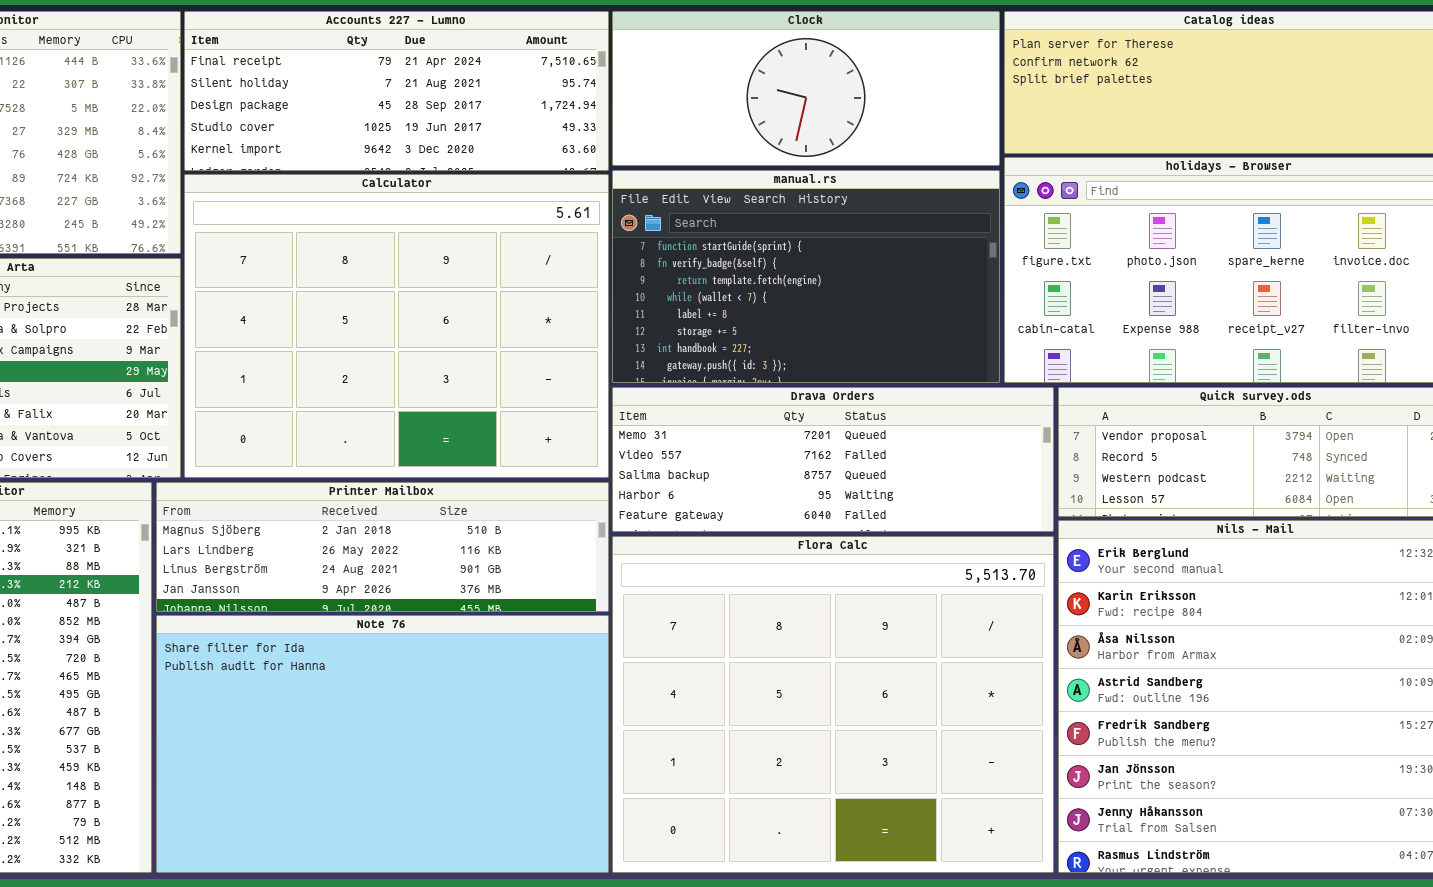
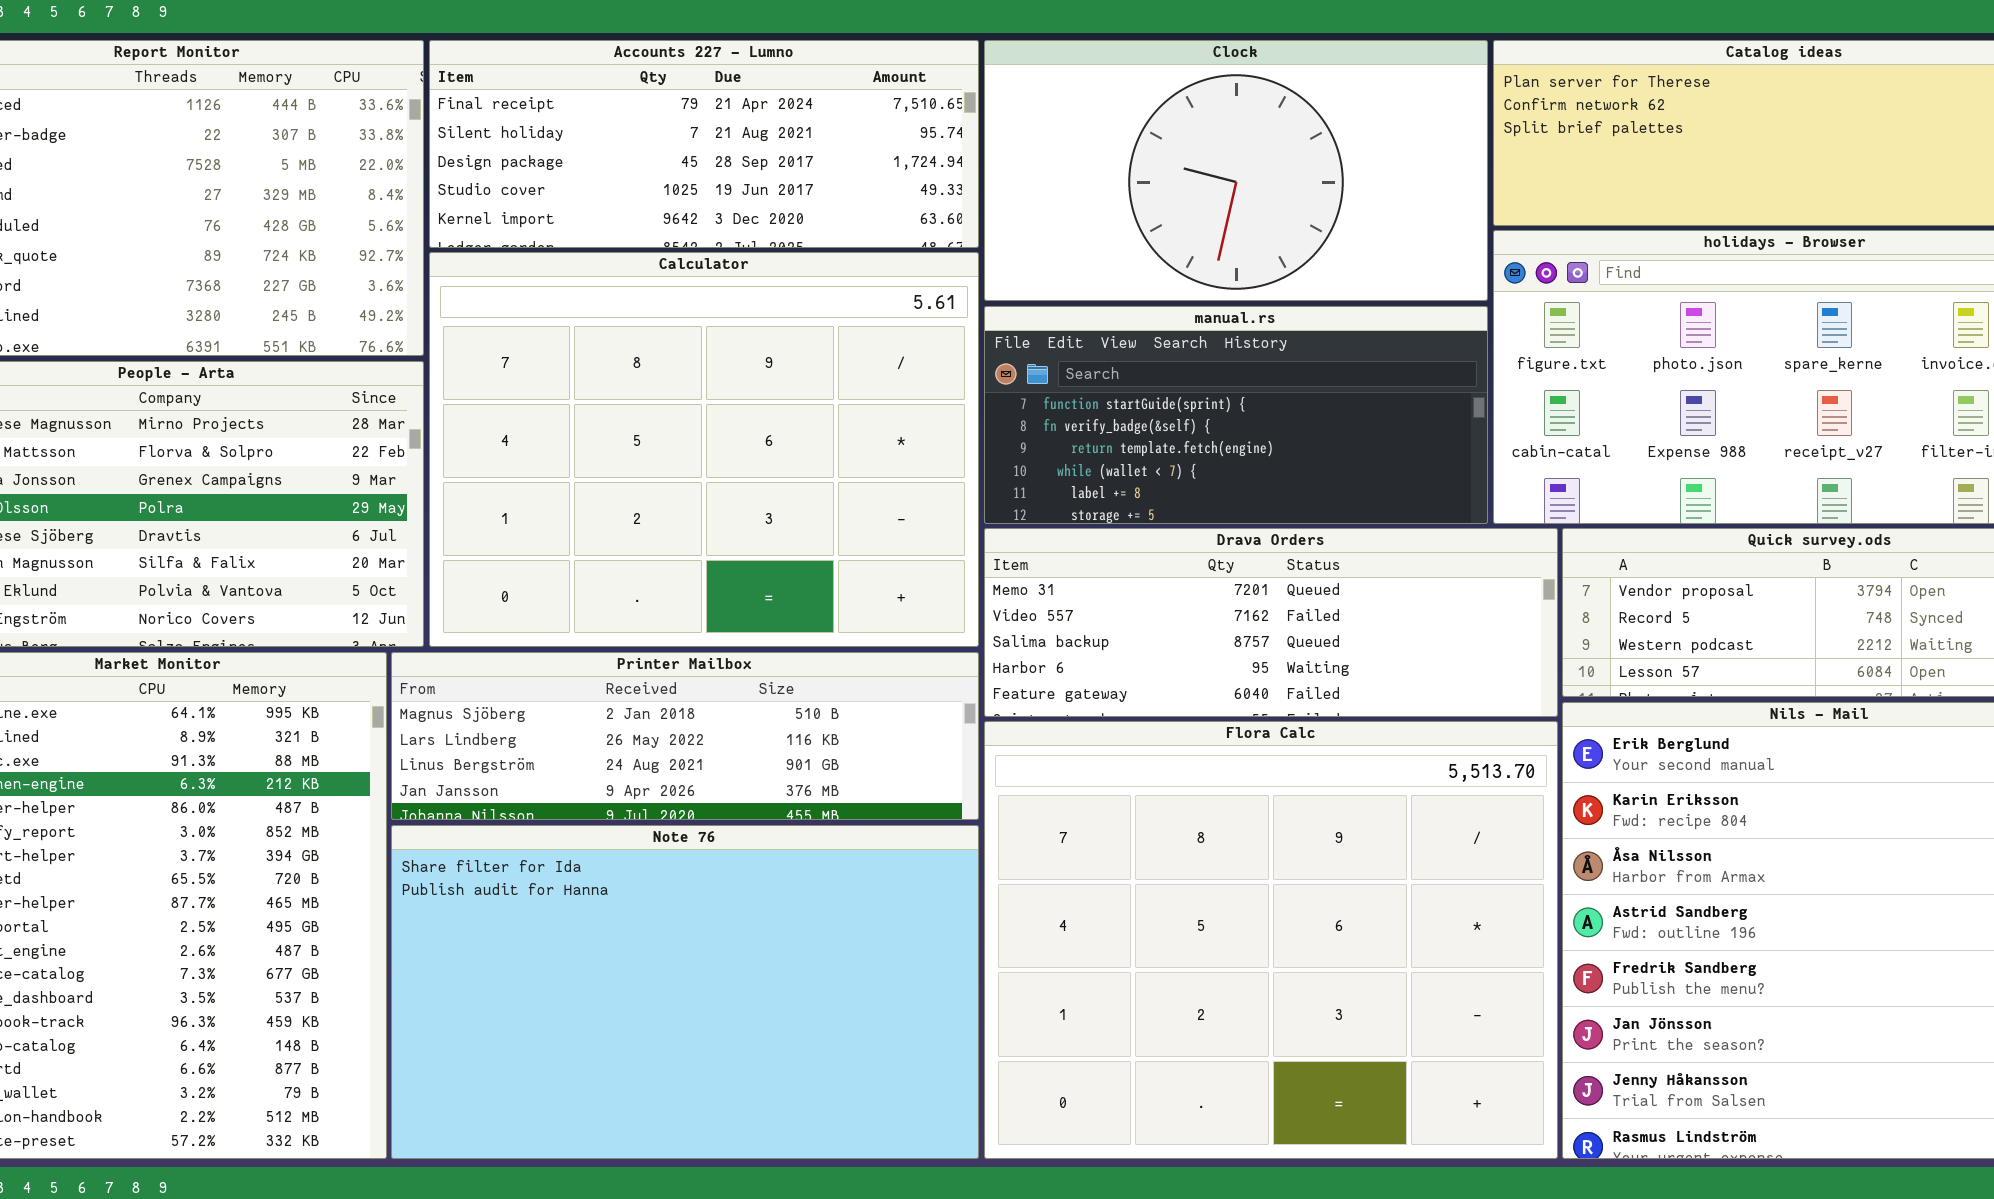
Clock: [612,11,1000,166] -> [984,40,1488,301], resized
manual.rs: [612,170,1000,383] -> [984,306,1488,524], resized

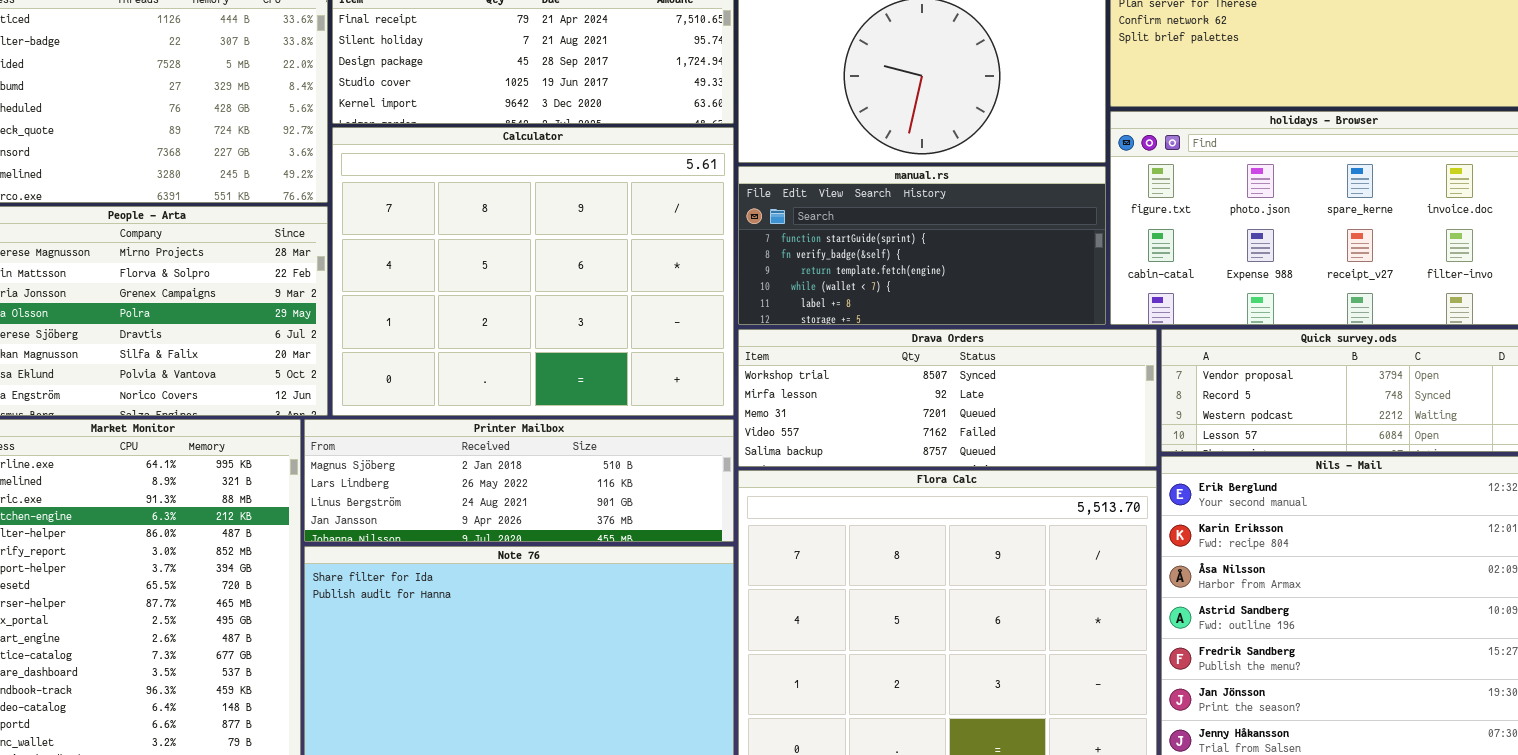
Drava Orders: [984,528,1558,717] -> [738,329,1157,467], scrolled up 2 rows

